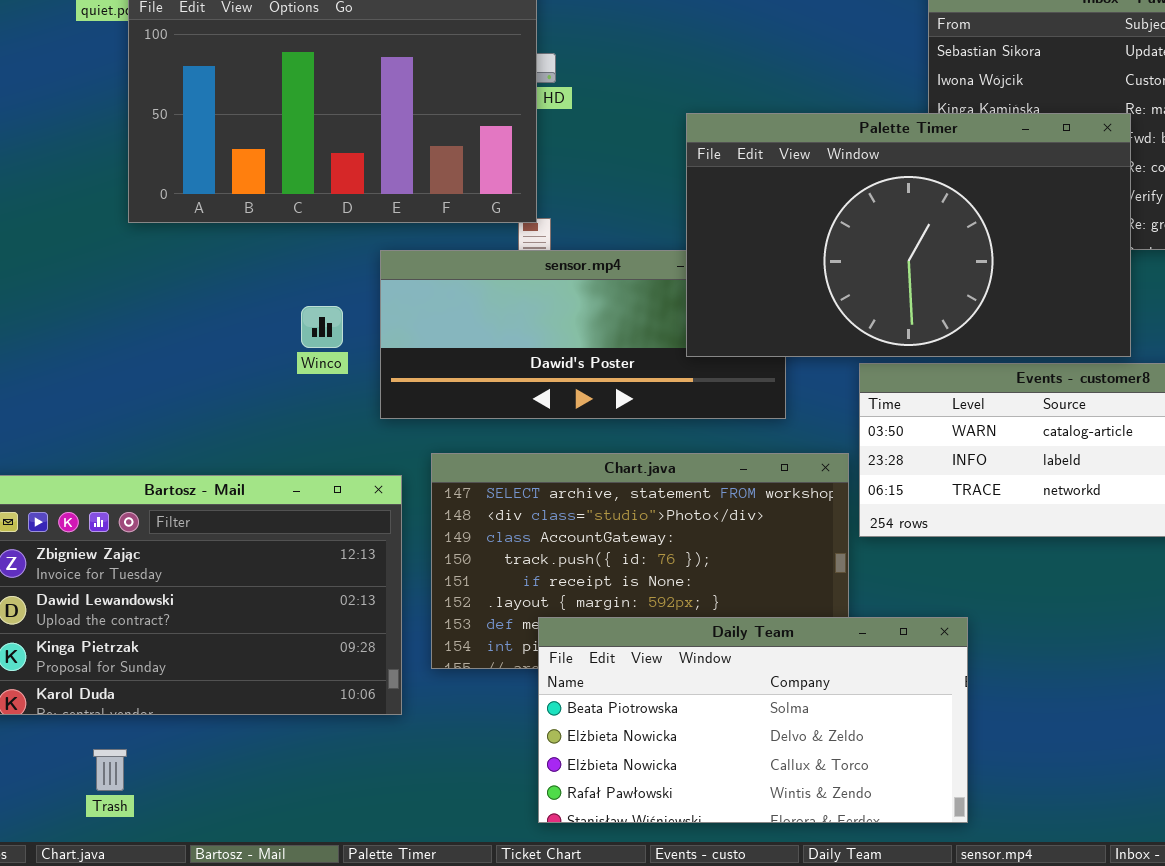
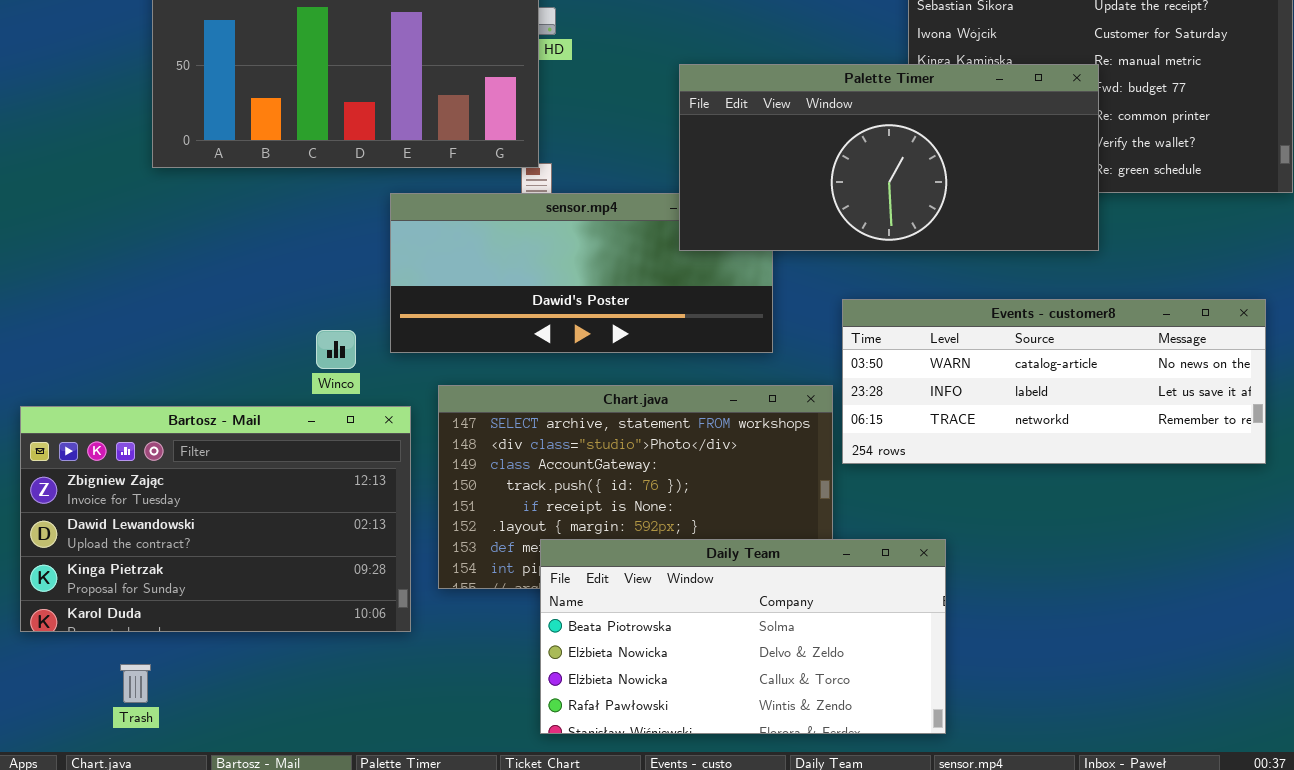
Palette Timer: [686,113,1131,357] -> [679,64,1099,251], resized
Winco: [301,306,343,348] -> [316,330,356,369], moved

